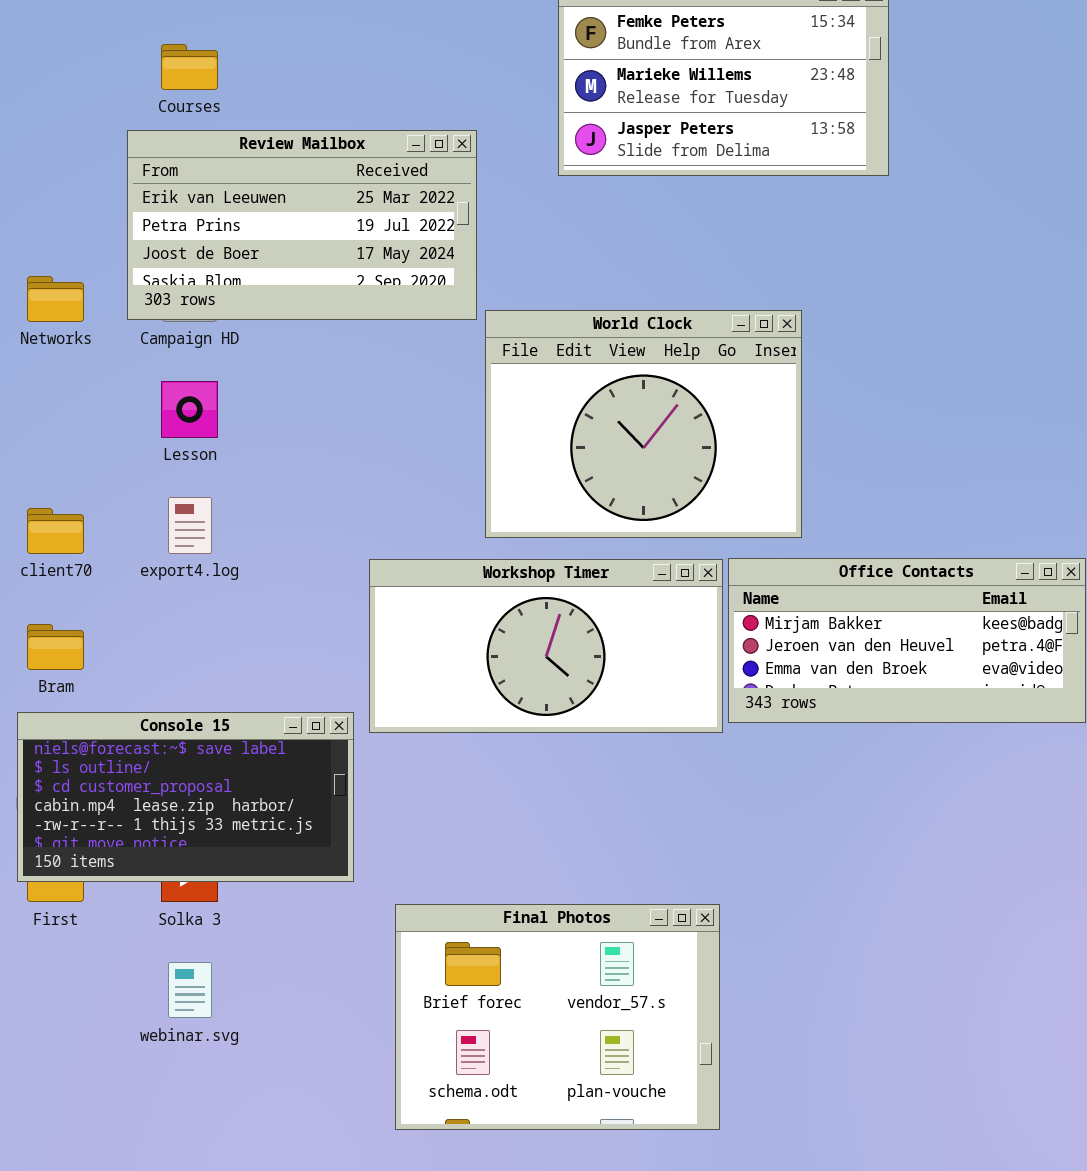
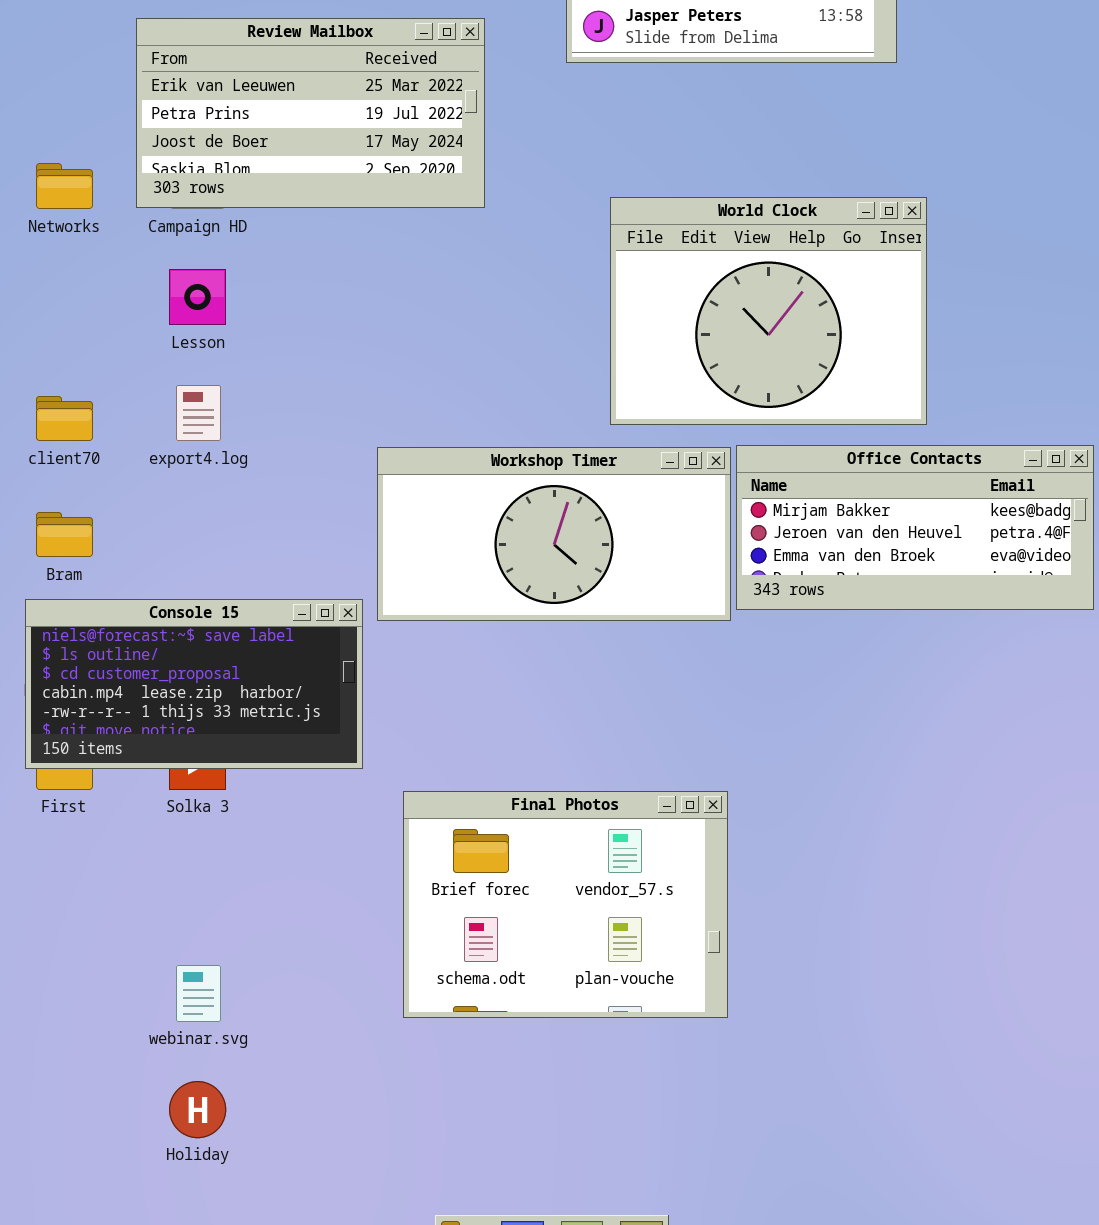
World Clock: [485,310,802,538] -> [610,197,927,425], moved
webinar.svg: [168,962,212,1018] -> [176,965,221,1022], moved

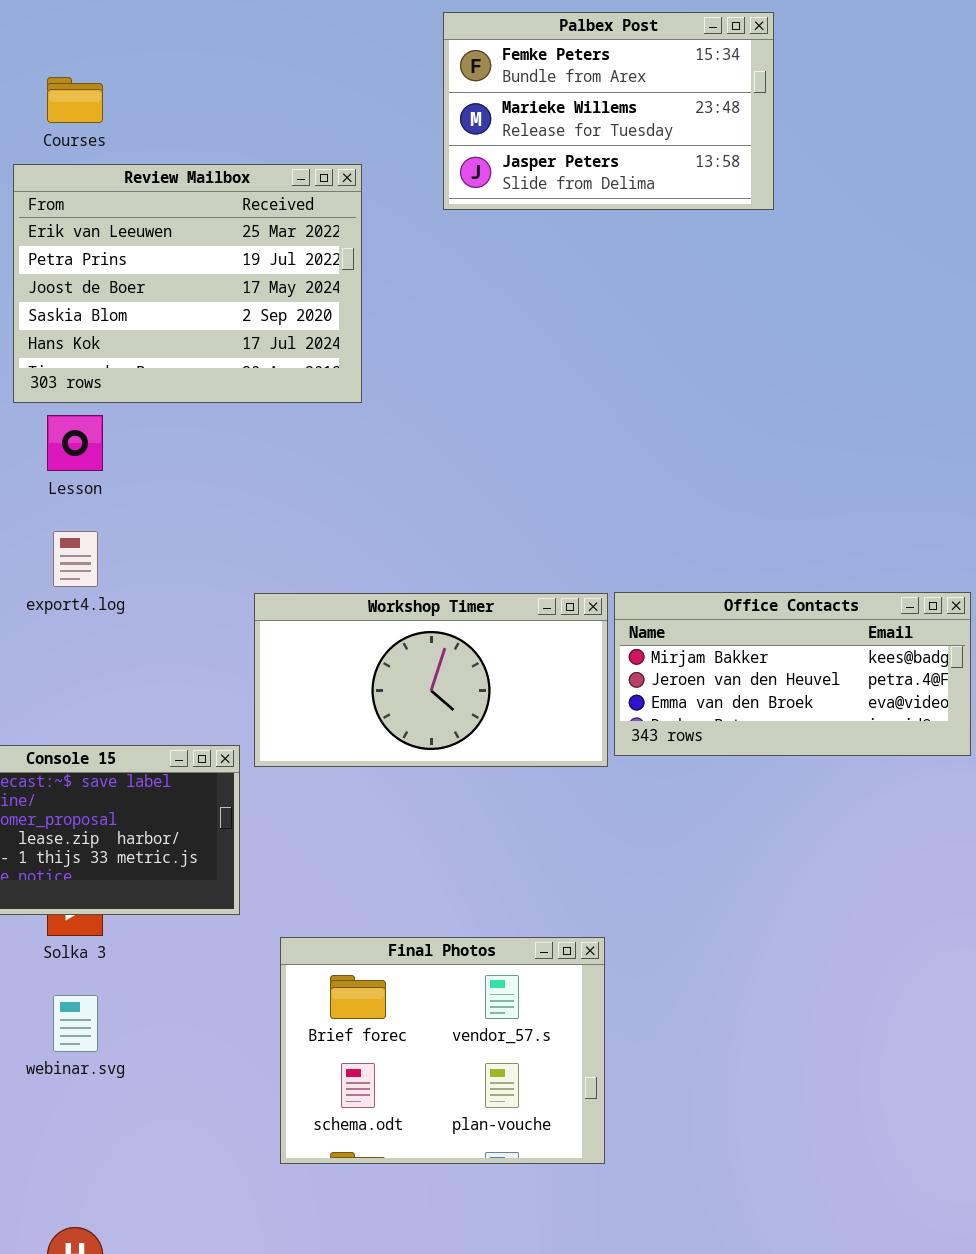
Review Mailbox: [136,18,485,208] -> [13,164,362,403], resized
World Clock: [610,197,927,425] -> none, closed
webinar.svg: [176,965,221,1022] -> [53,995,98,1052], moved

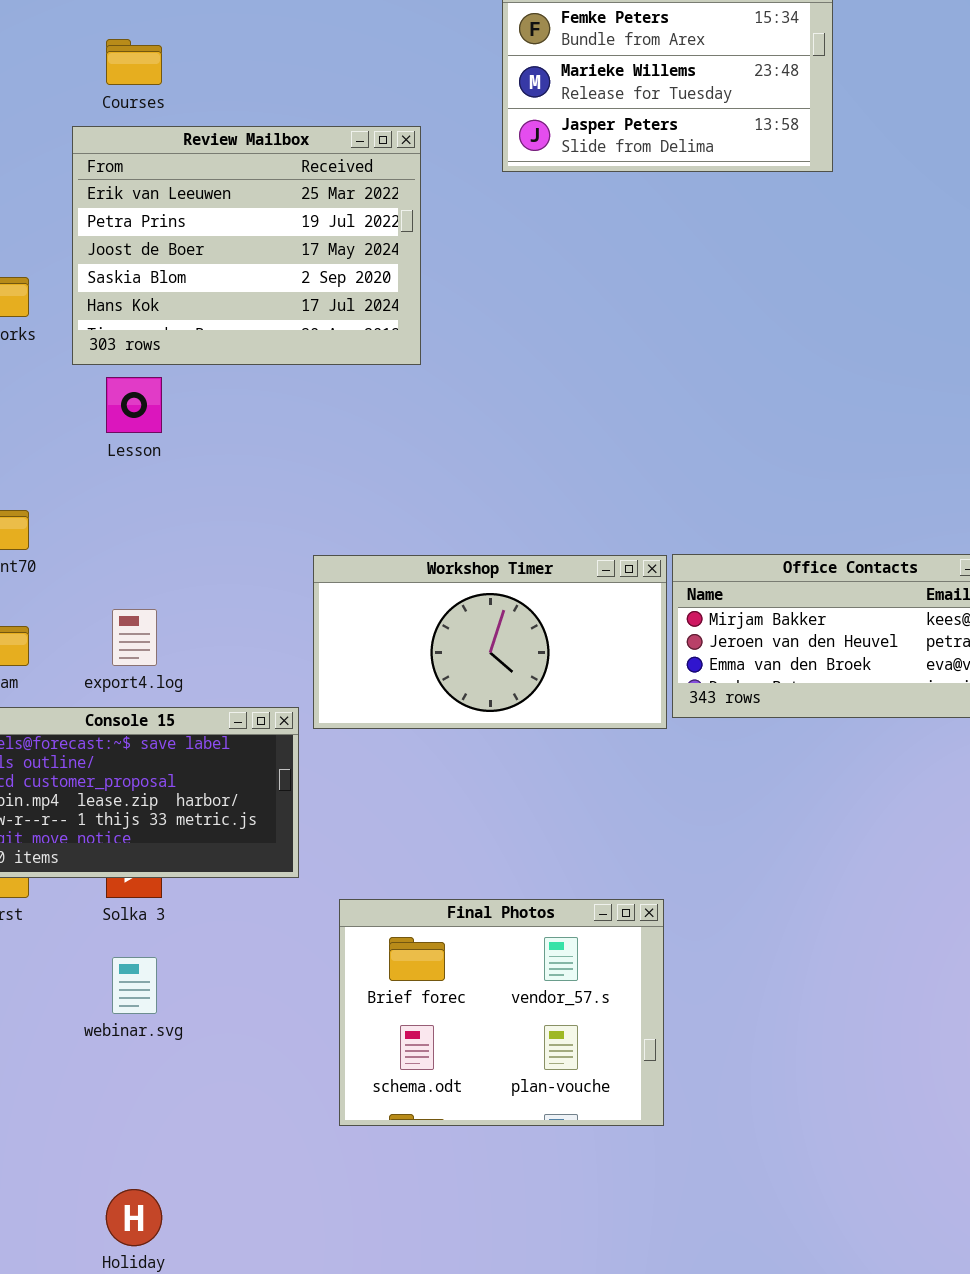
export4.log: [53,531,98,587] -> [112,609,157,666], moved

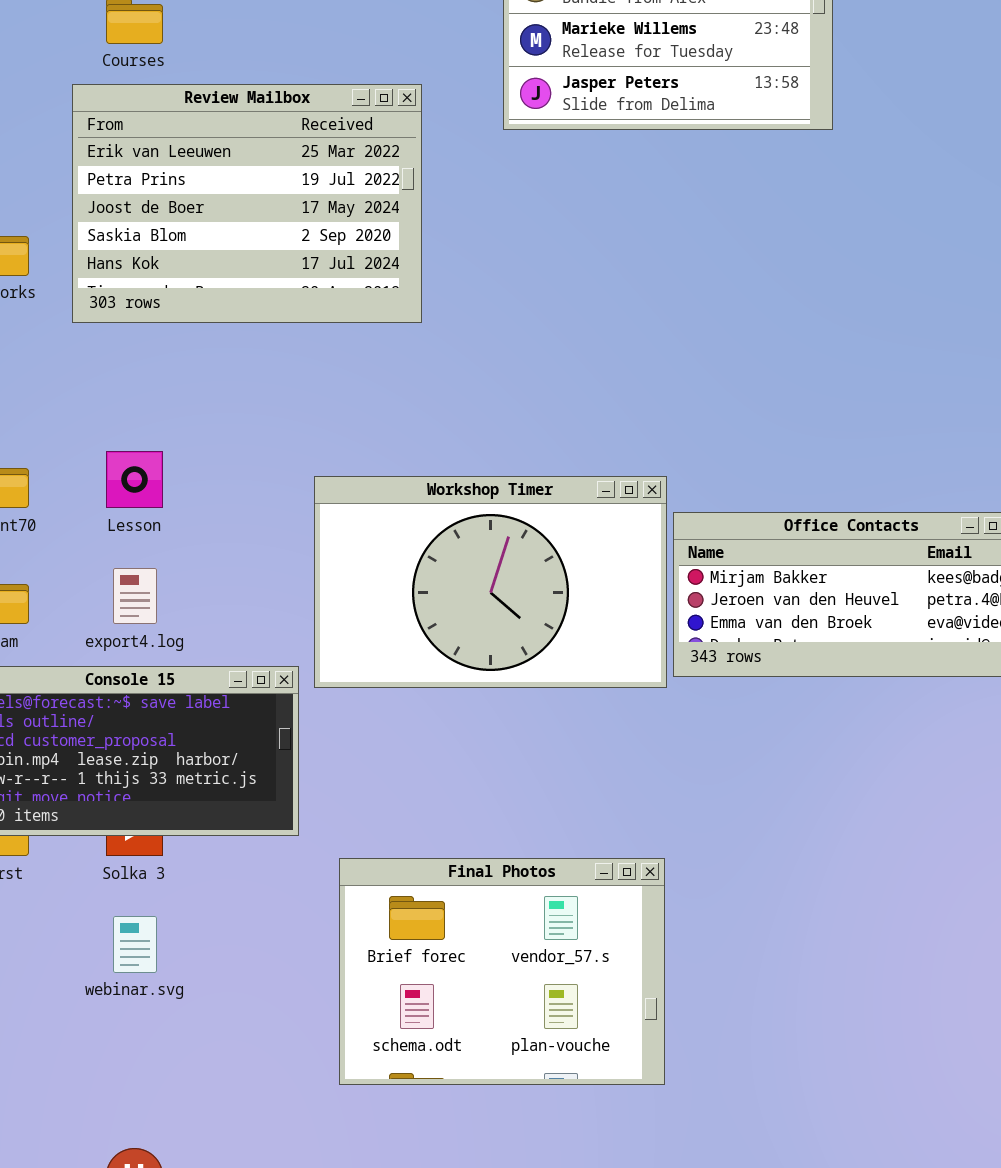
Lesson: [106,377,162,433] -> [106,451,163,508], moved
Workshop Timer: [313,555,667,729] -> [314,476,667,688], resized

